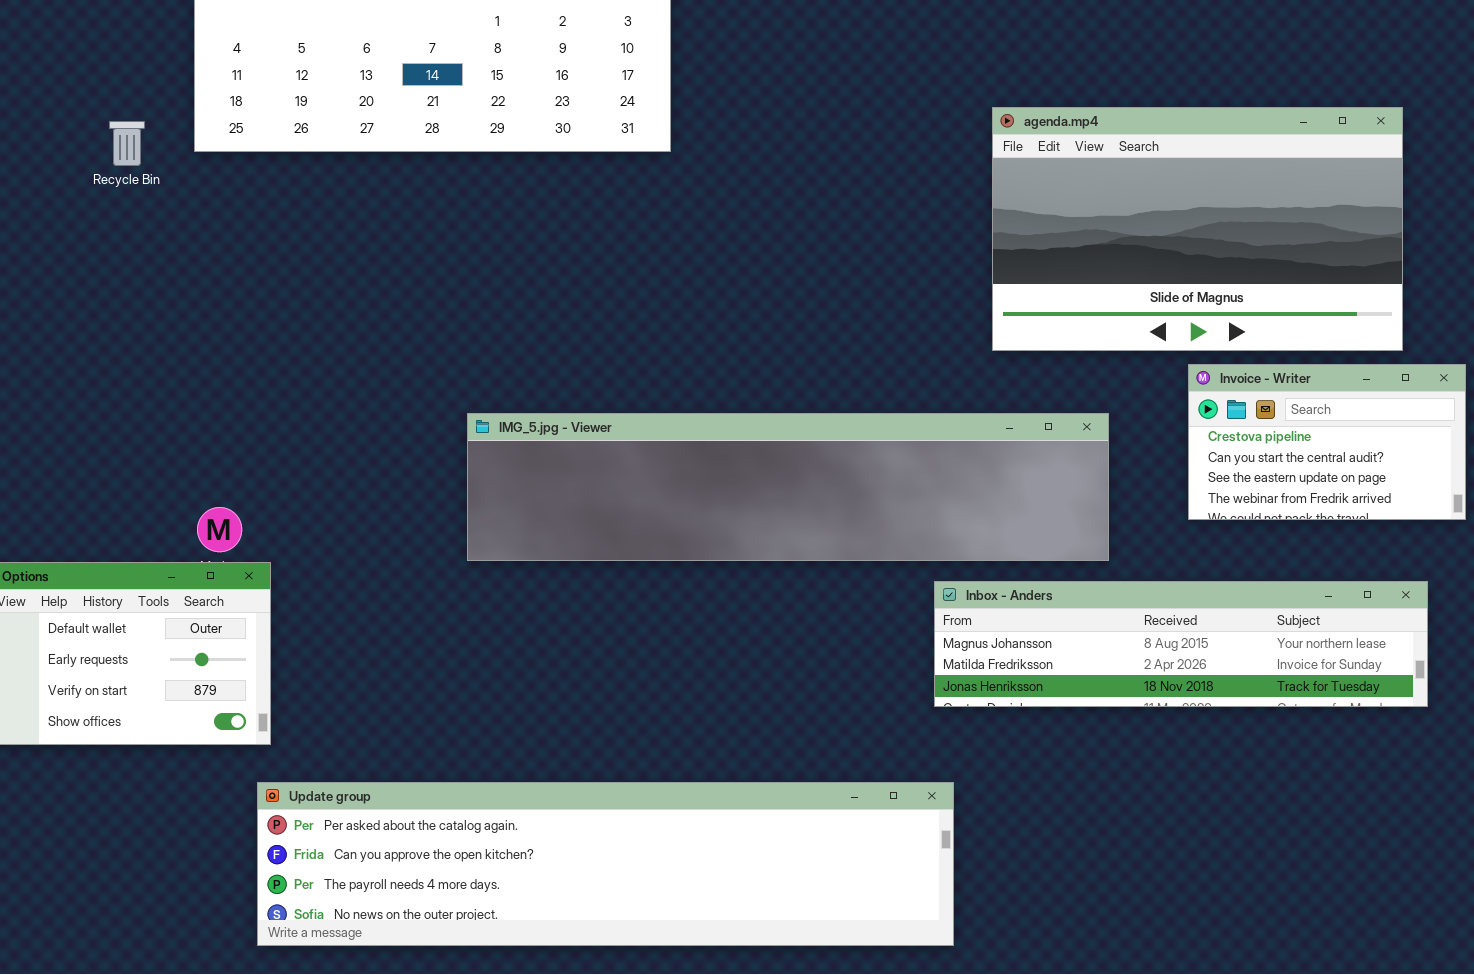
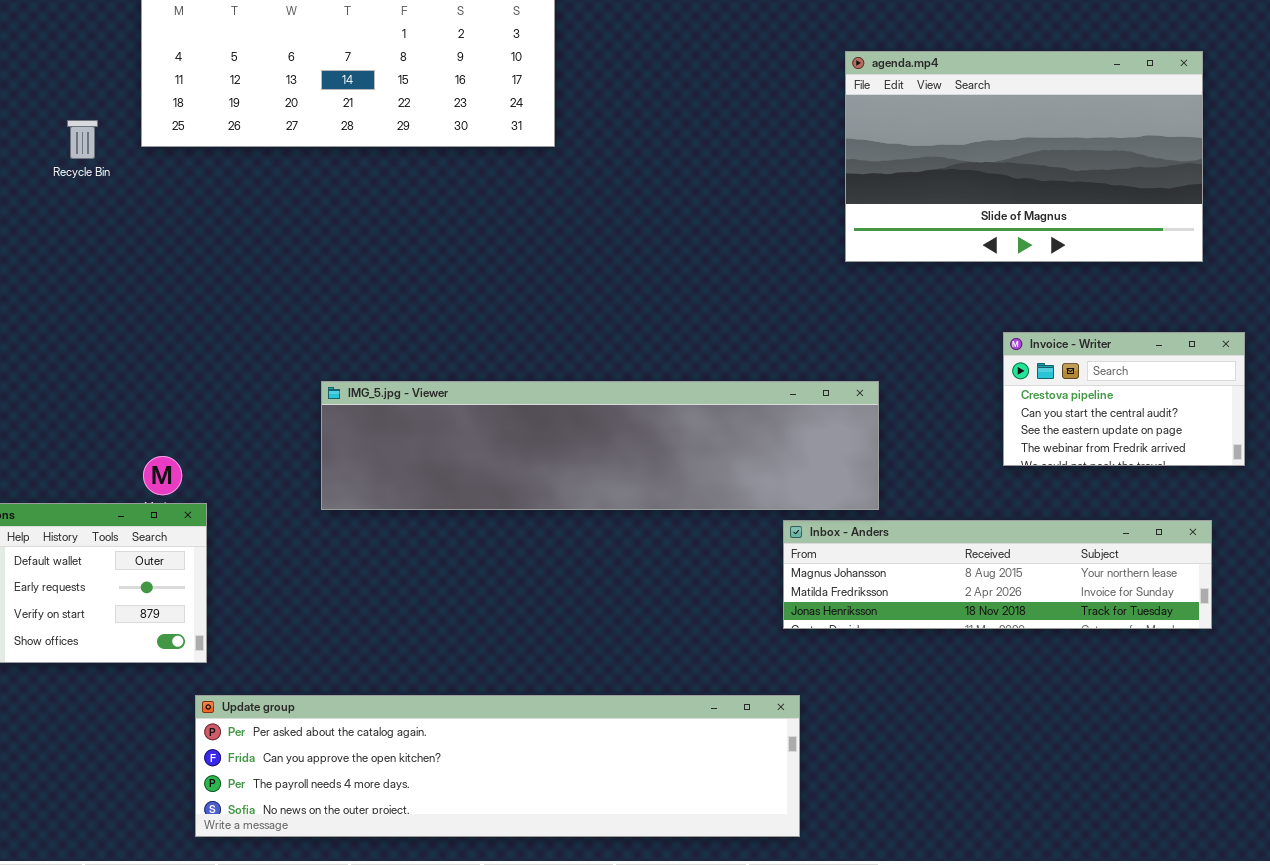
agenda.mp4: [992,107,1403,351] -> [845,51,1203,262], moved
IMG_5.jpg - Viewer: [467,413,1109,561] -> [321,381,879,510], moved

